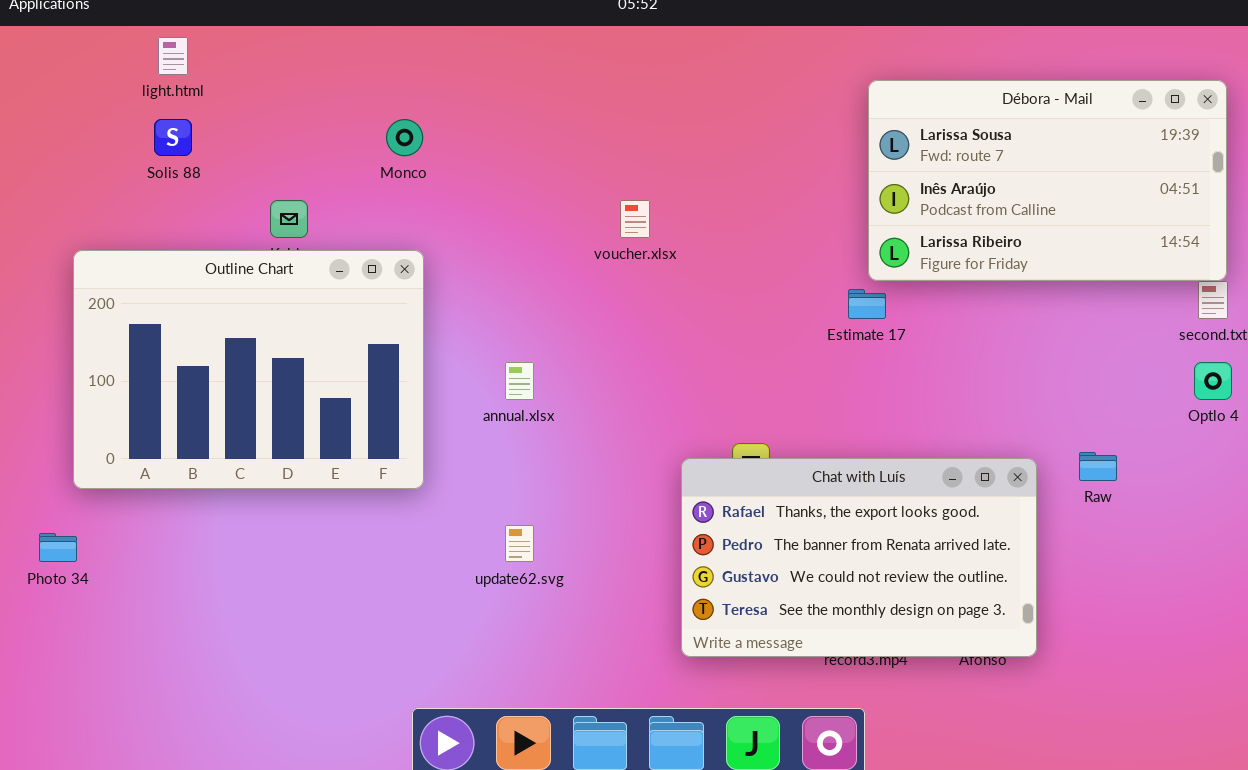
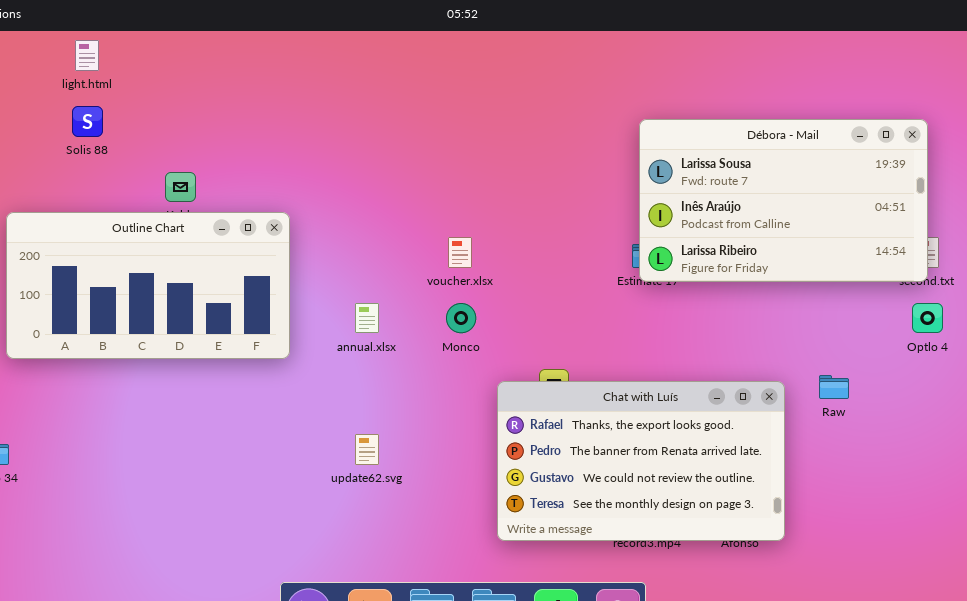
Débora - Mail: [868,80,1227,281] -> [639,119,928,282], moved
Monco: [386,119,423,156] -> [446,303,476,333], moved
voucher.xlsx: [620,200,650,238] -> [448,237,472,268], moved
Outline Chart: [73,250,424,489] -> [6,212,290,359], resized

